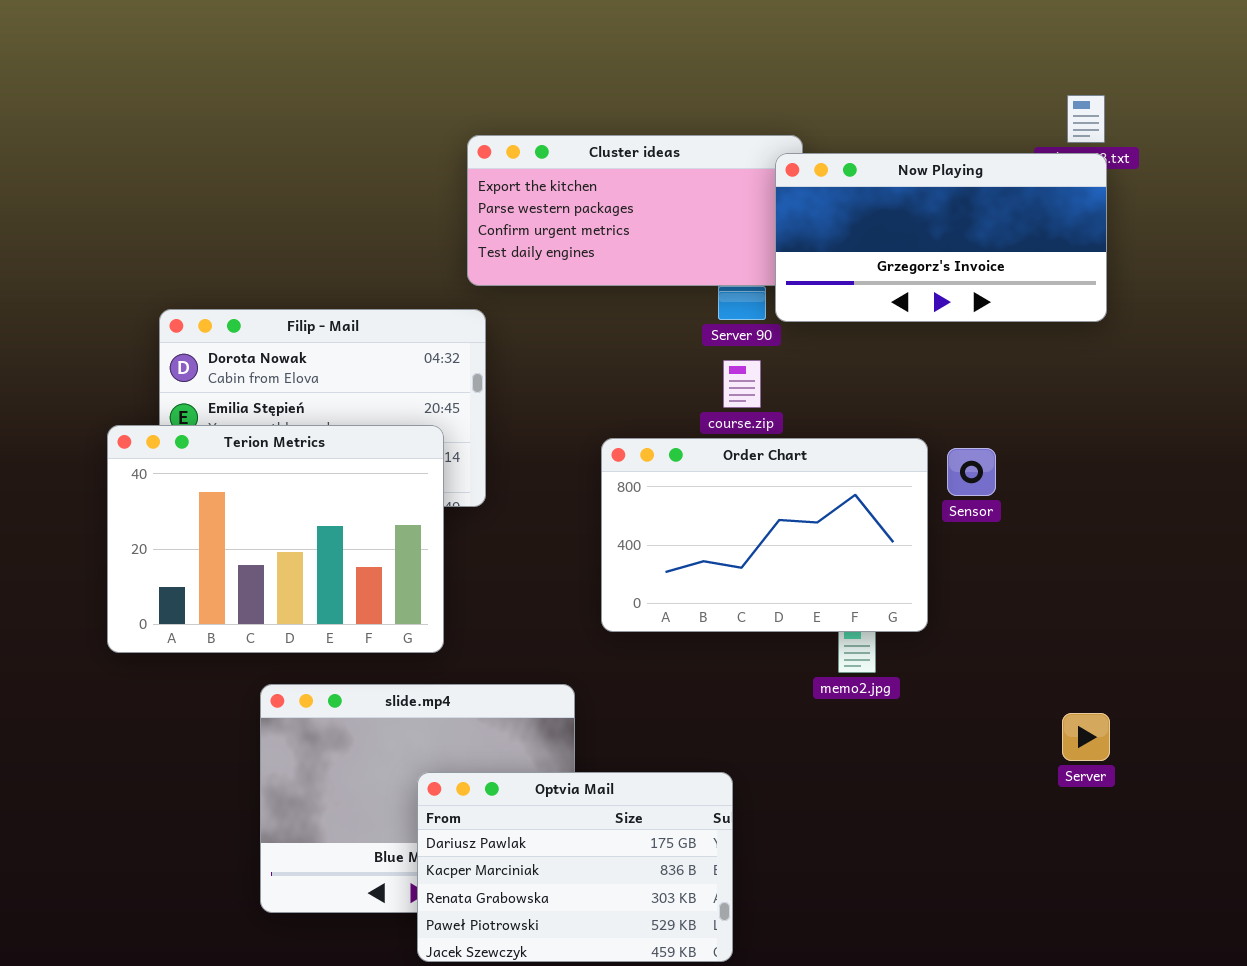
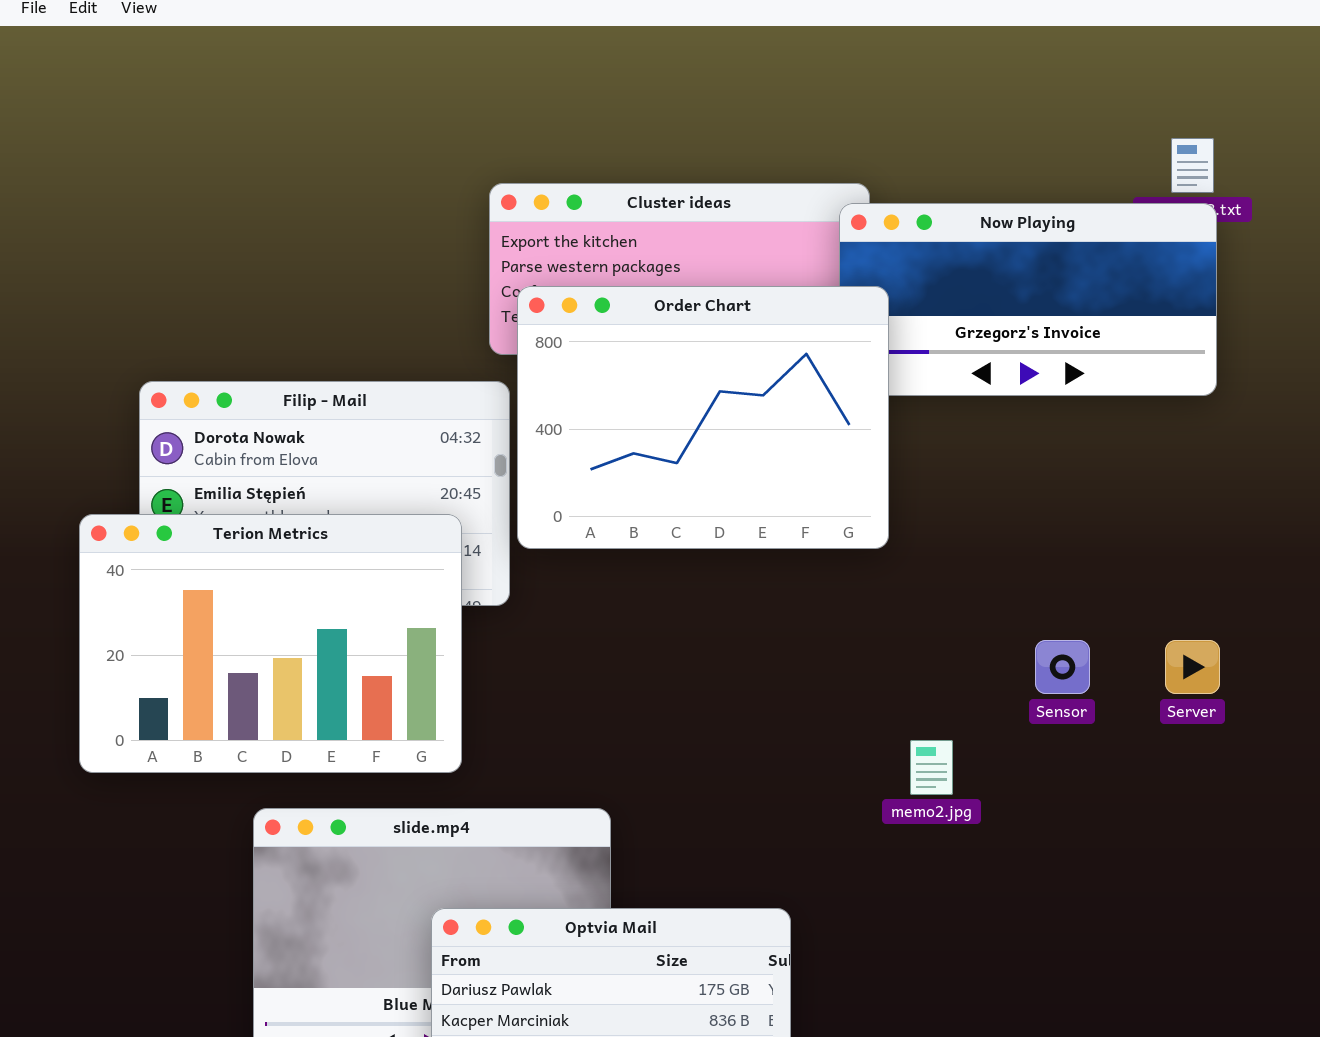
Order Chart: [601,438,928,632] -> [517,286,889,549], moved, resized
Sensor: [947,448,996,496] -> [1035,640,1090,694], moved
Server: [1062,713,1110,761] -> [1165,640,1220,694], moved

